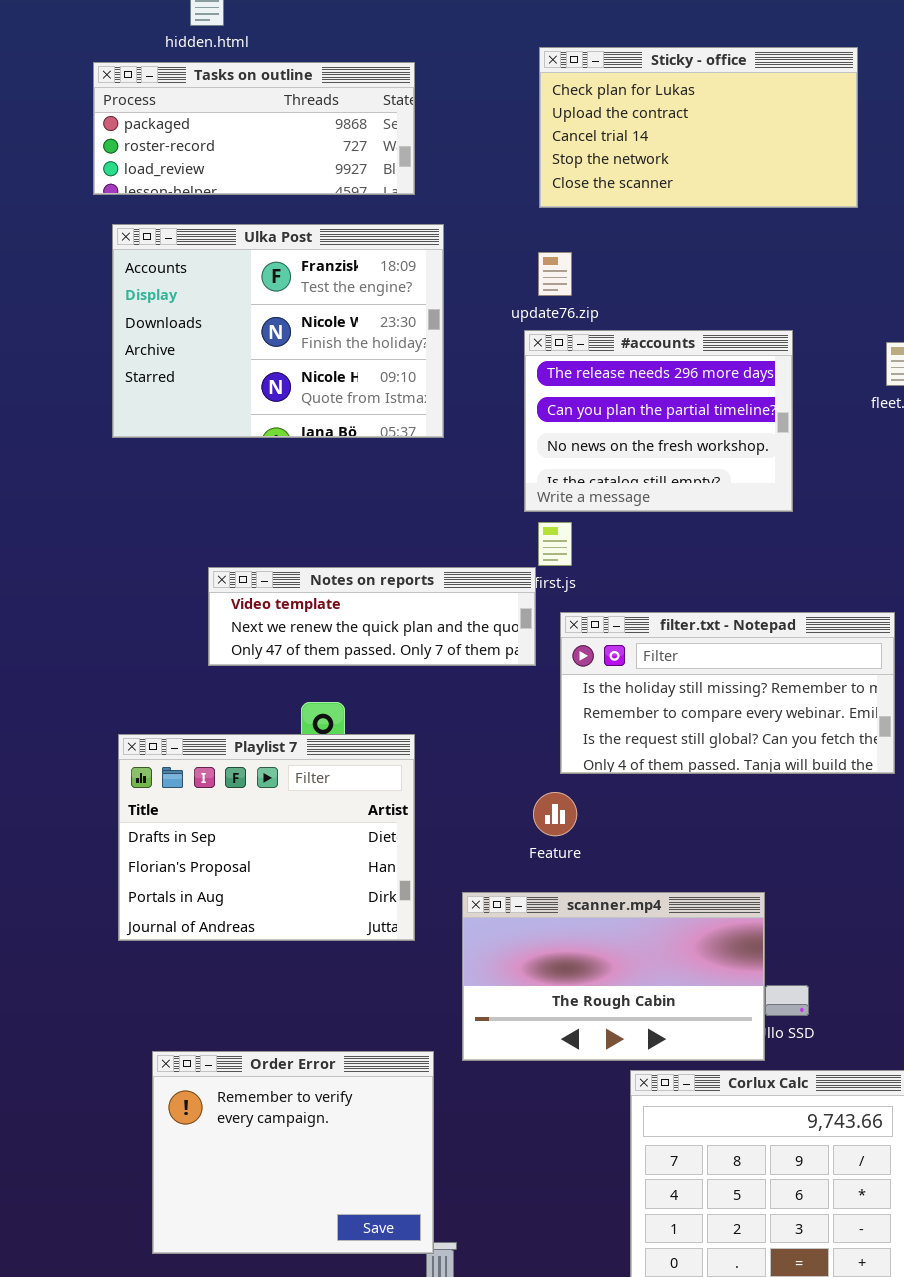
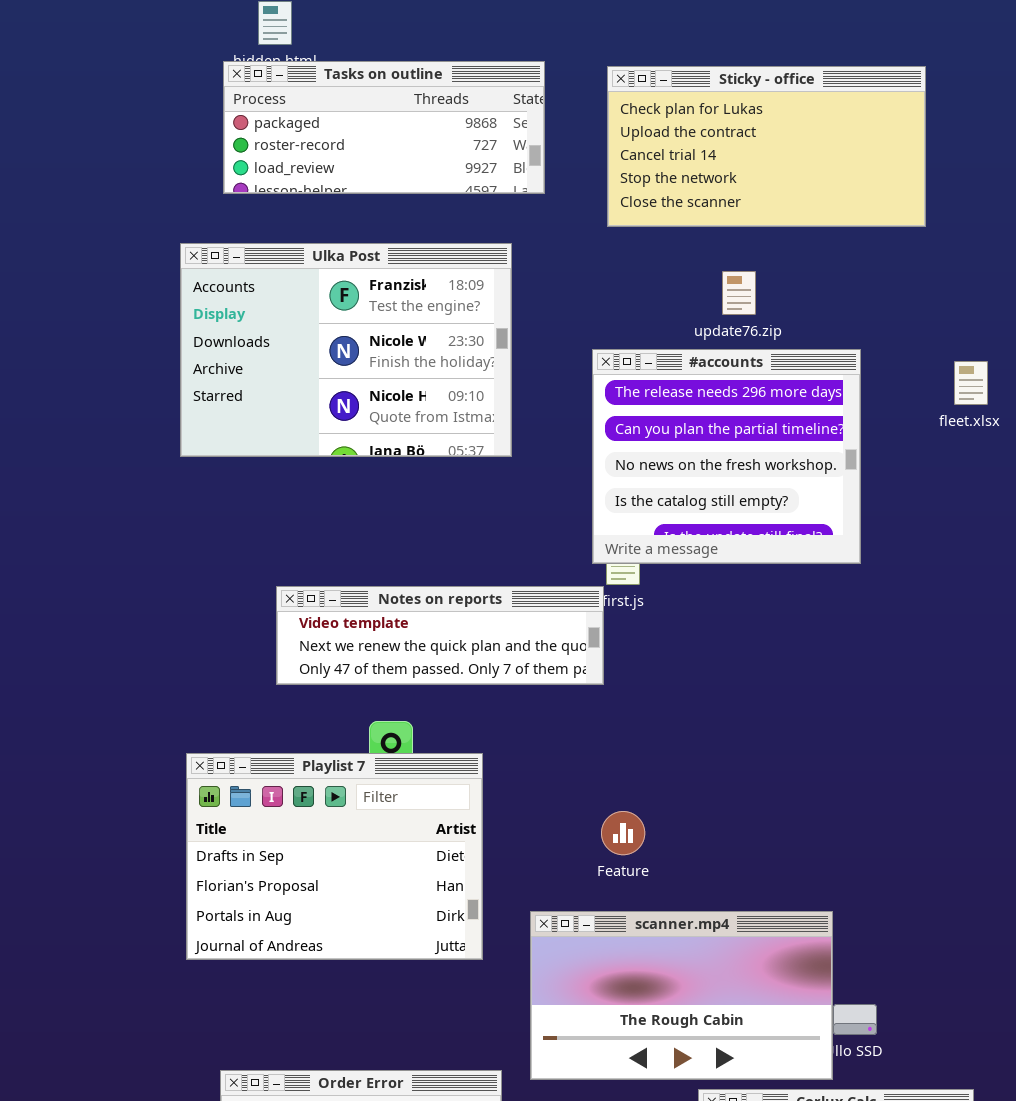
Tasks on outline: [93,62,415,195] -> [223,61,545,194], moved
update76.zip: [538,252,572,296] -> [722,271,756,315], moved
#accounts: [524,330,793,512] -> [592,349,861,564], resized
filter.txt - Notepad: [560,612,895,774] -> none, closed

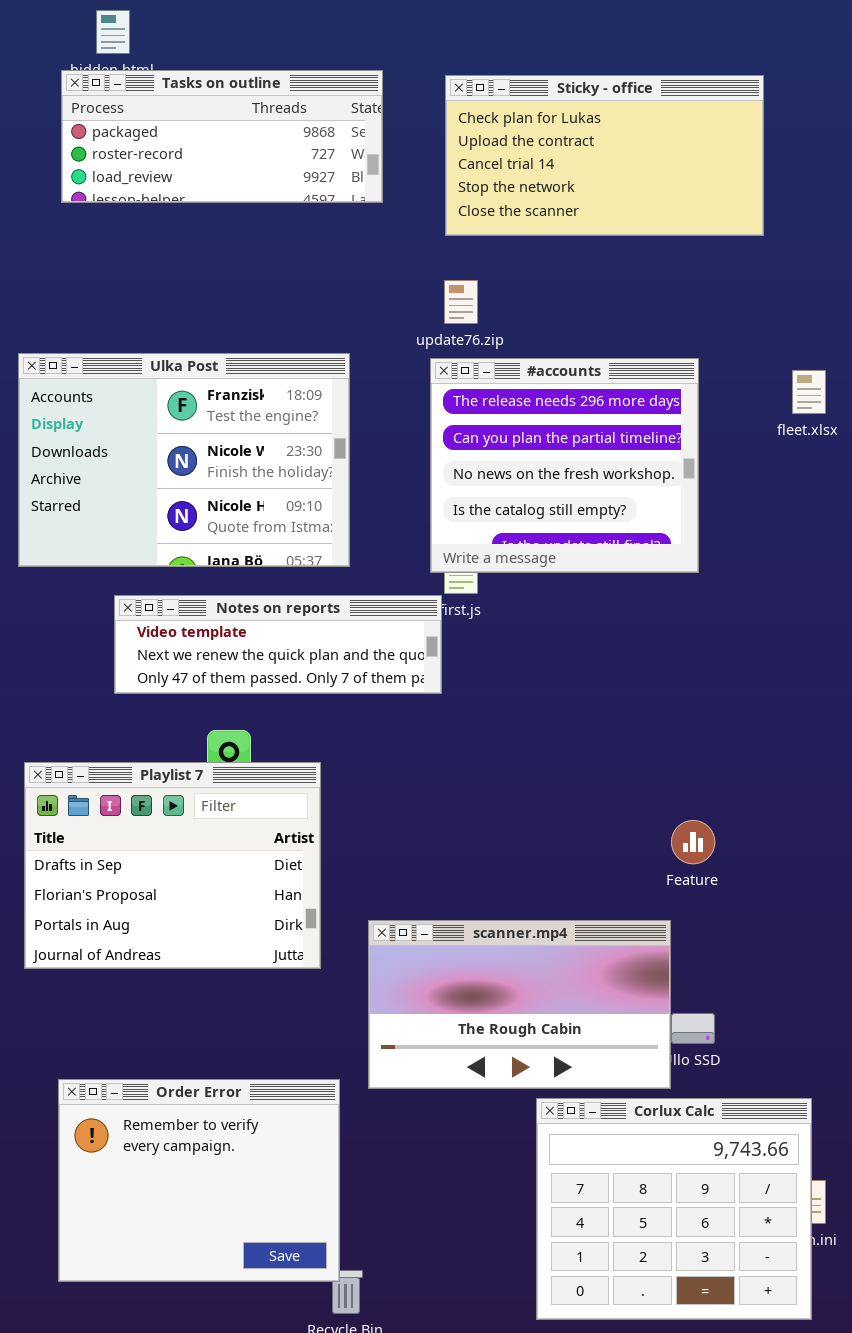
Ulka Post: [180,243,512,457] -> [18,353,350,567], moved
update76.zip: [722,271,756,315] -> [444,280,478,324], moved
Feature: [601,811,645,855] -> [671,820,715,864], moved

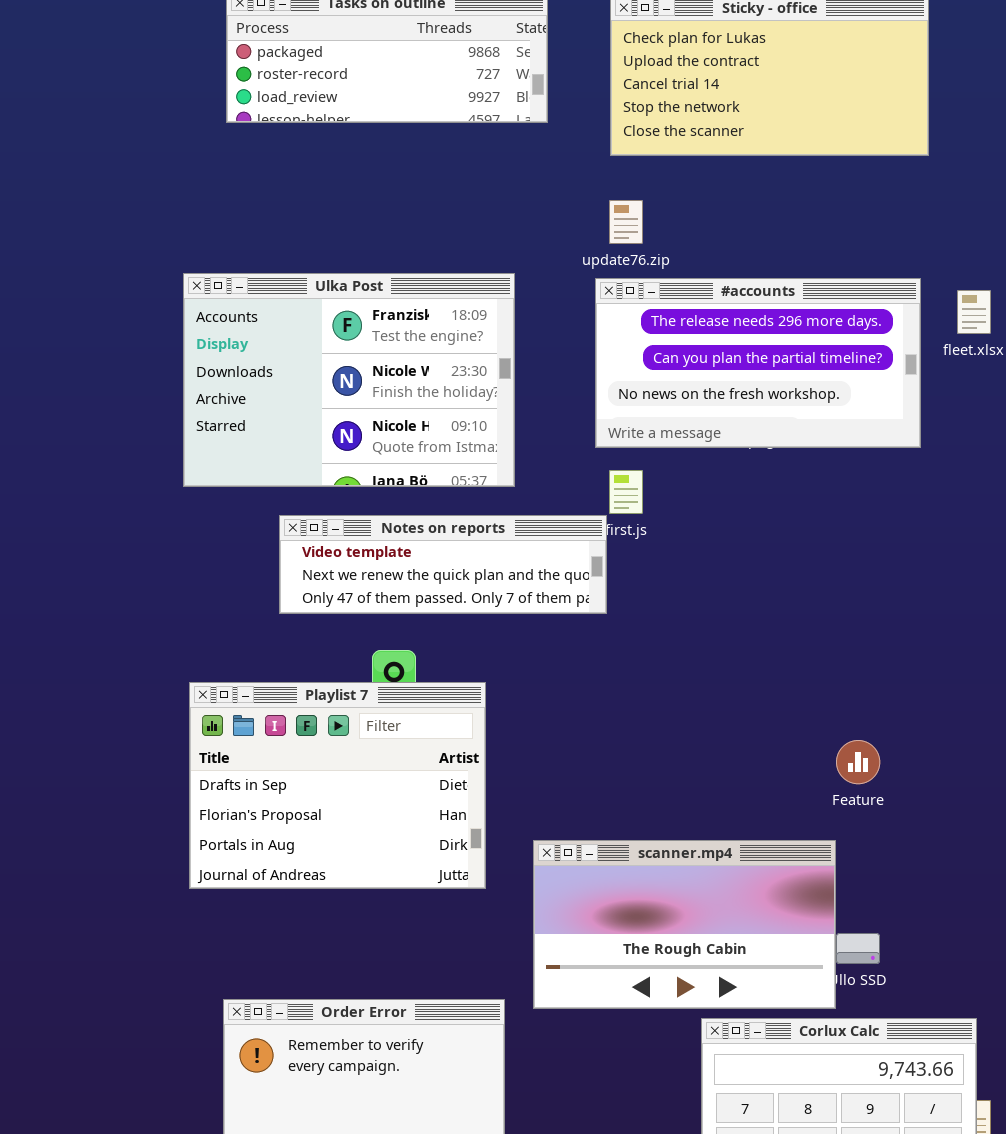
#accounts: [430,358,699,573] -> [595,278,921,448], resized

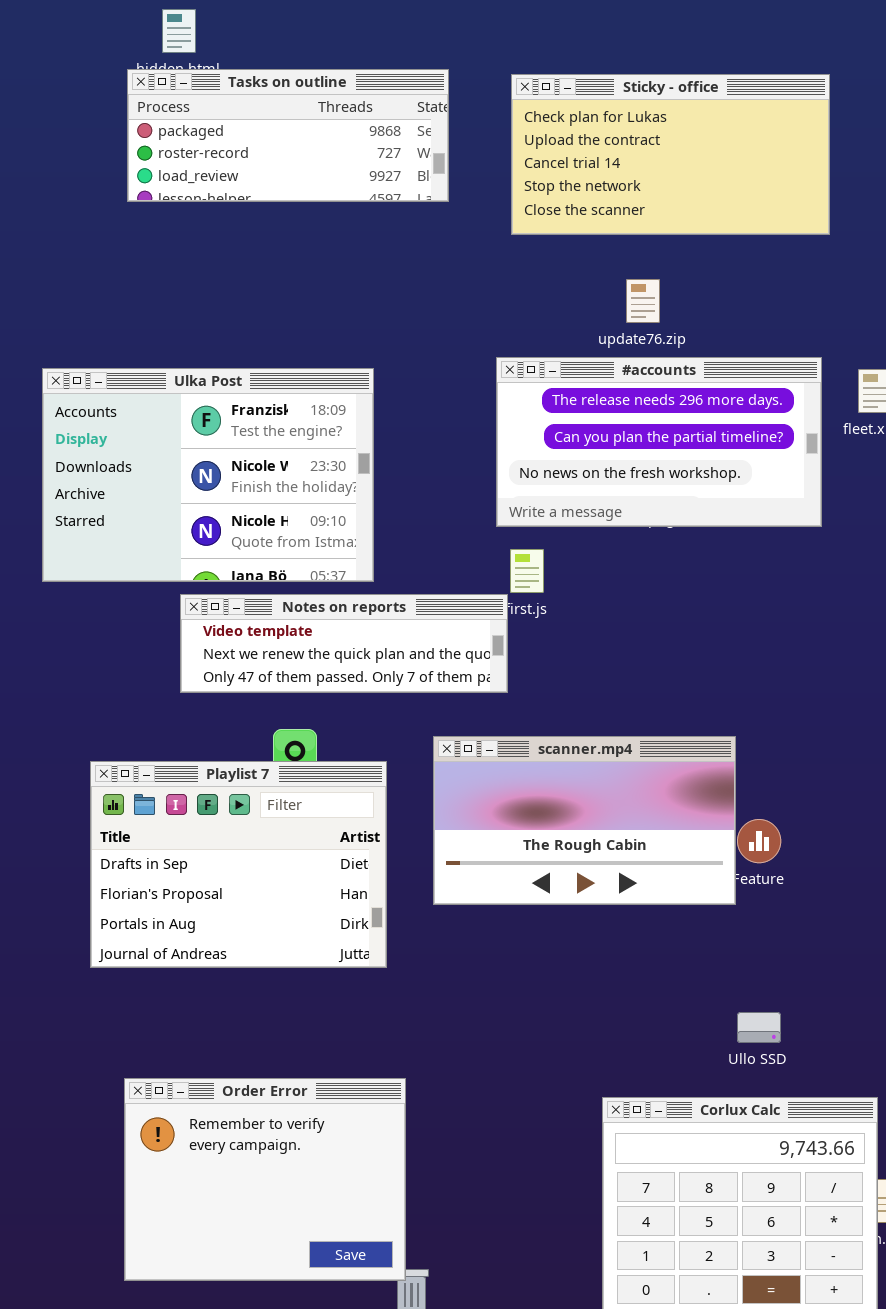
update76.zip: [609,200,643,244] -> [626,279,660,323], moved
Ulka Post: [183,273,515,487] -> [42,368,374,582], moved
scanner.mp4: [533,840,836,1009] -> [433,736,736,905], moved

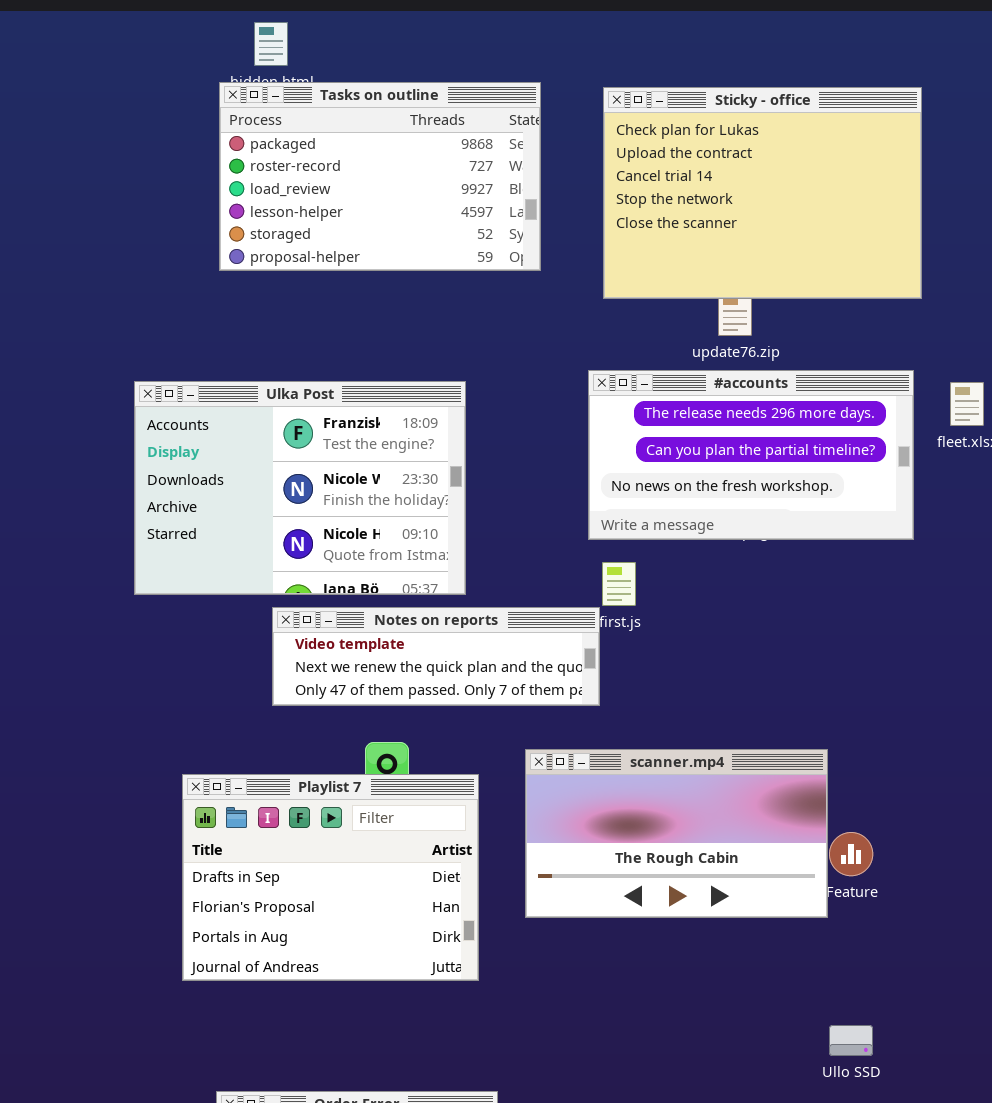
Tasks on outline: [127,69,449,202] -> [219,82,541,271], resized
Sticky - office: [511,74,830,235] -> [603,87,922,299], resized

